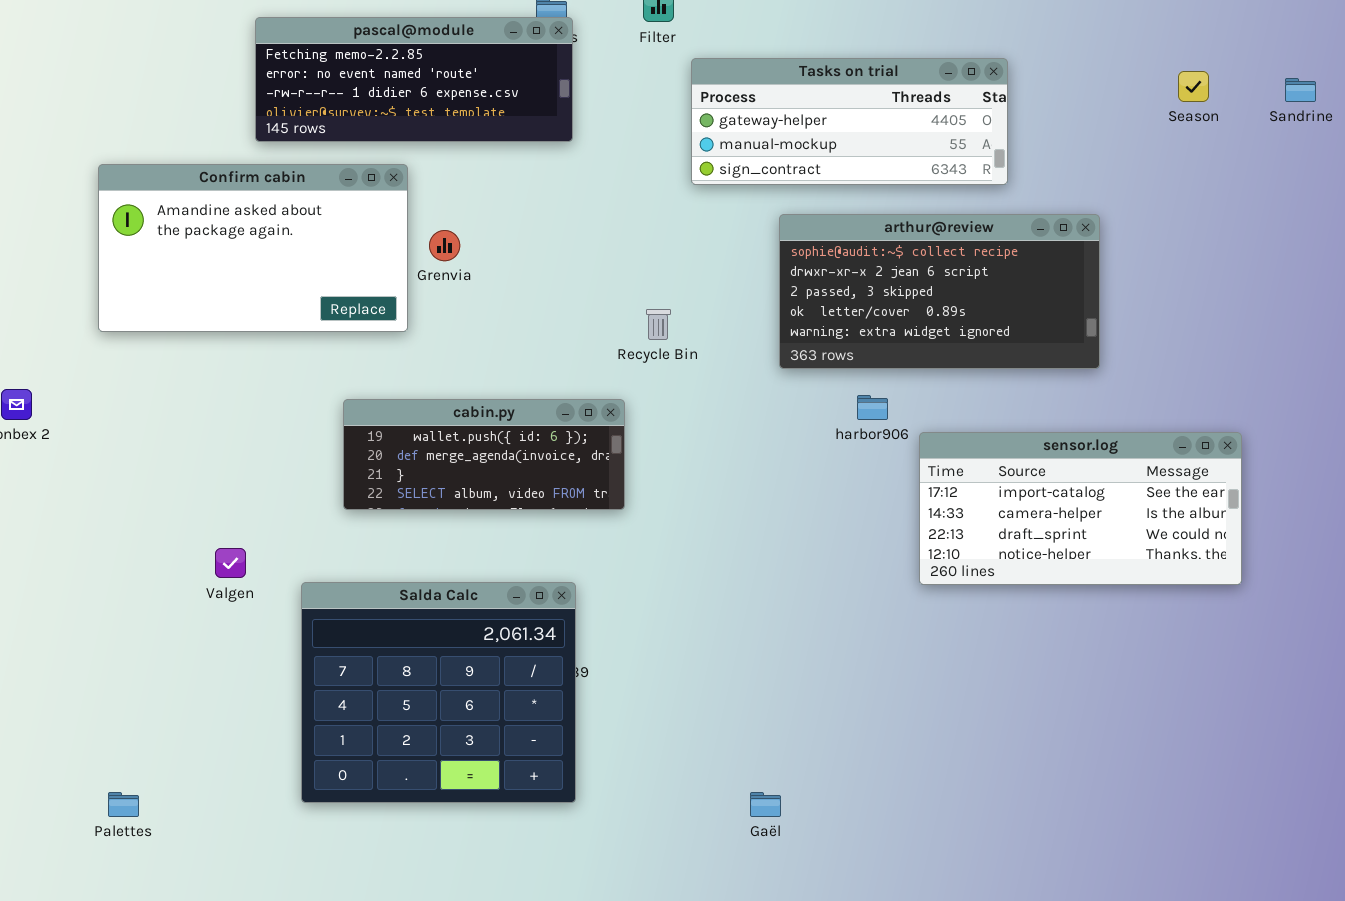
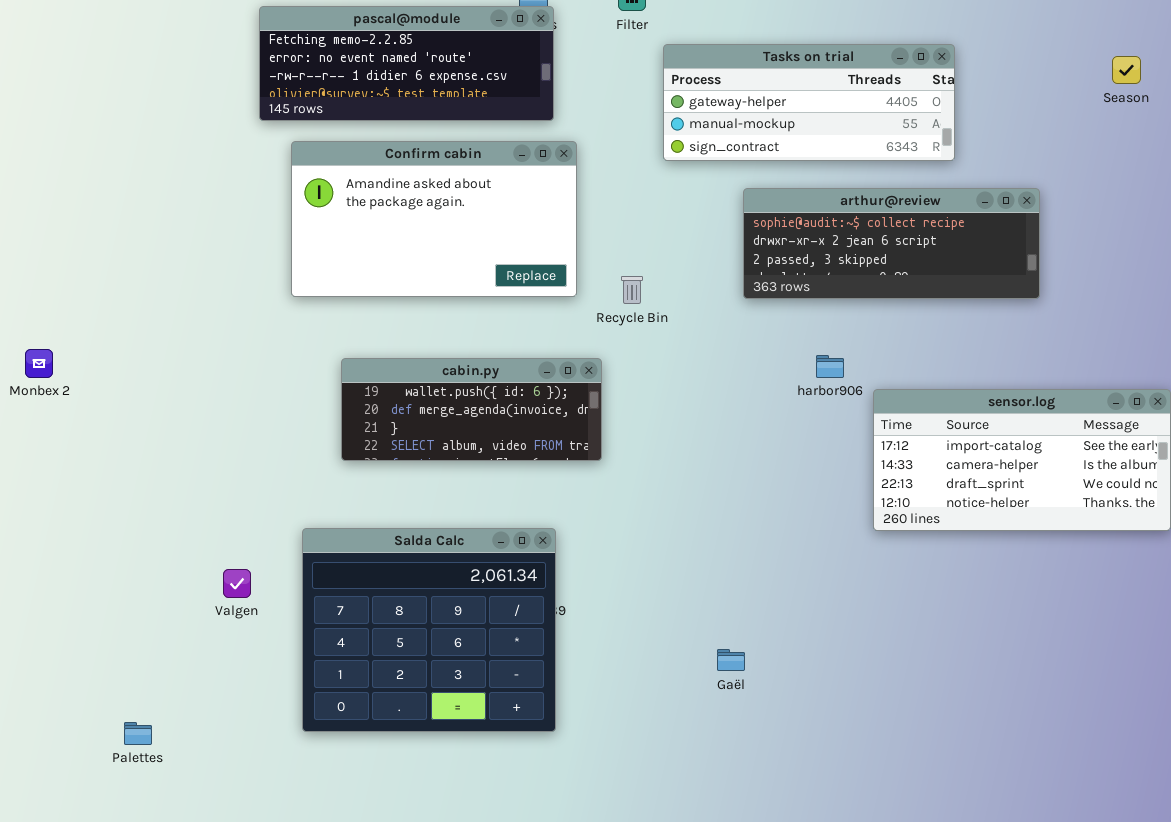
Confirm cabin: [98,164,408,332] -> [291,141,577,297], moved
arthur@review: [779,214,1100,369] -> [743,188,1040,299], resized
Valgen: [215,548,246,578] -> [223,569,251,598], moved
Gaël: [750,792,781,817] -> [717,649,745,671], moved

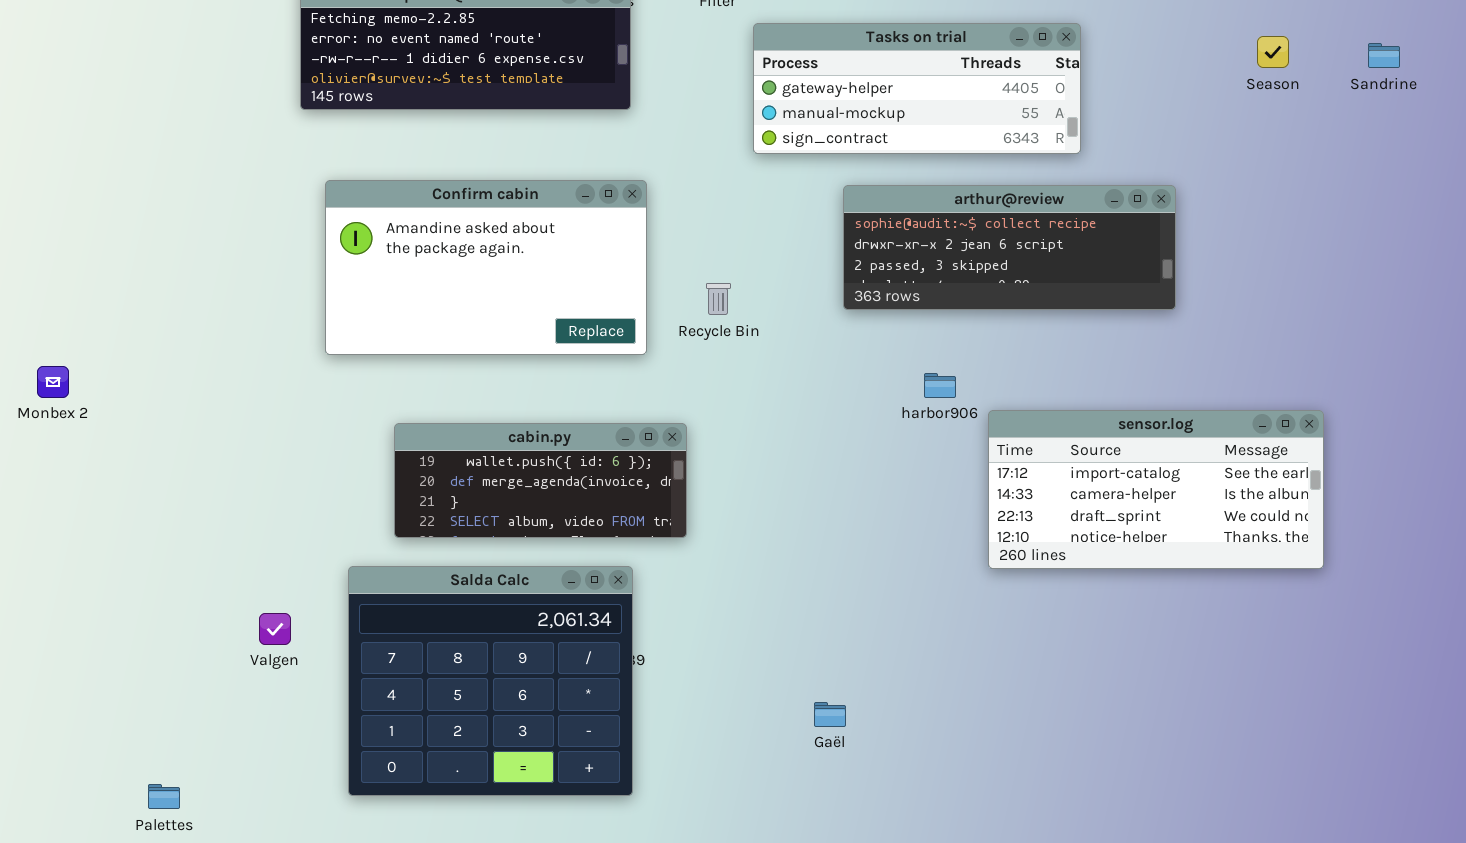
Confirm cabin: [291,141,577,297] -> [325,180,647,355], moved
cabin.py: [341,358,602,461] -> [394,423,687,538], moved

